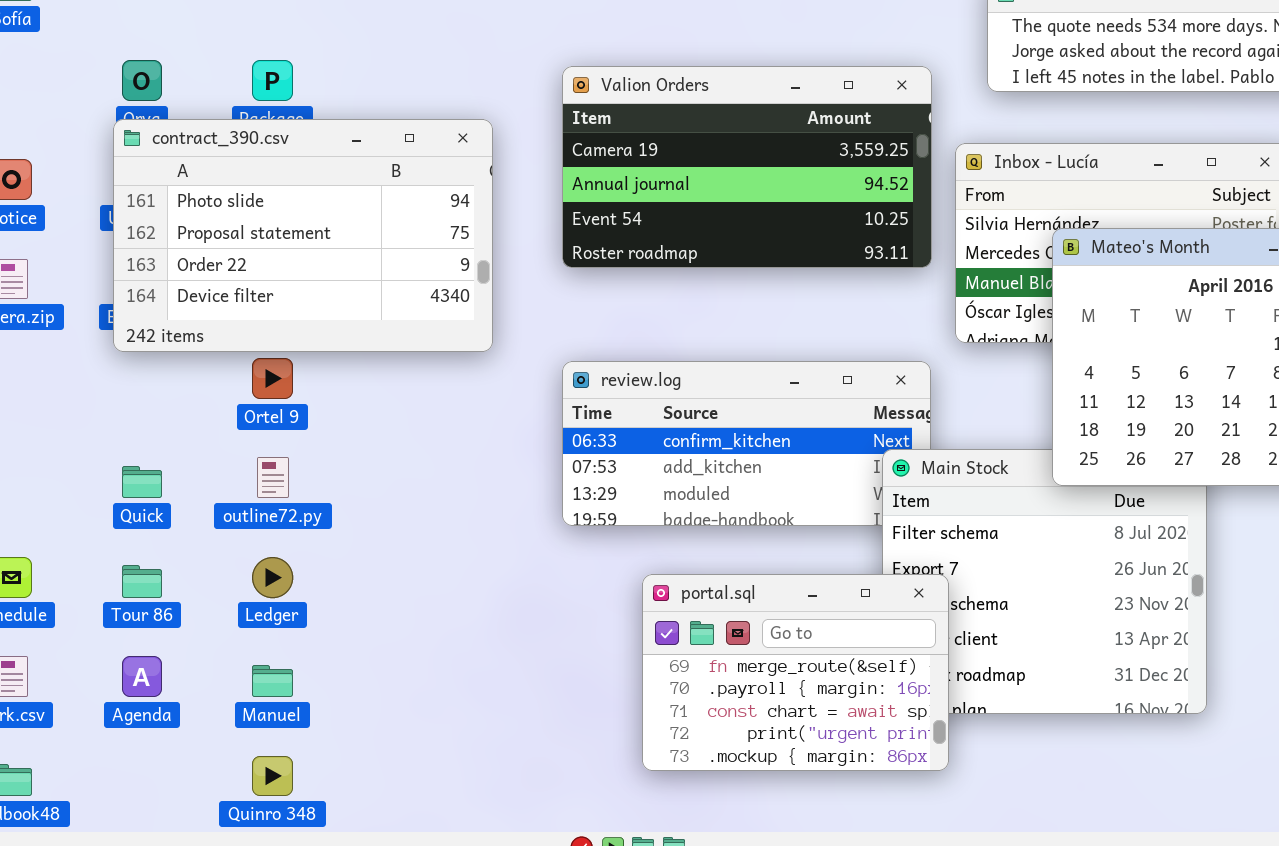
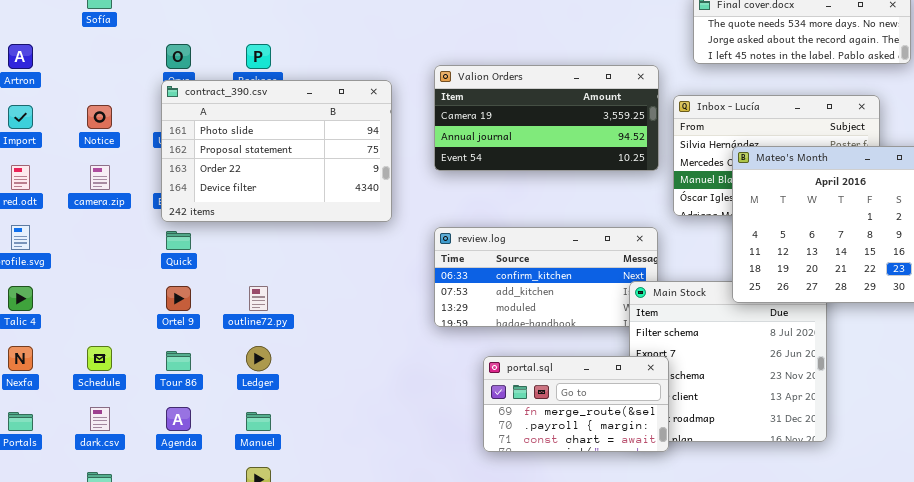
Valion Orders: [562,66,932,268] -> [434,65,659,171], resized
Ortel 9: [252,358,293,399] -> [166,286,191,311], moved
Quick: [122,466,162,498] -> [166,231,191,250], moved
portal.sql: [642,574,949,771] -> [483,356,669,452], resized

